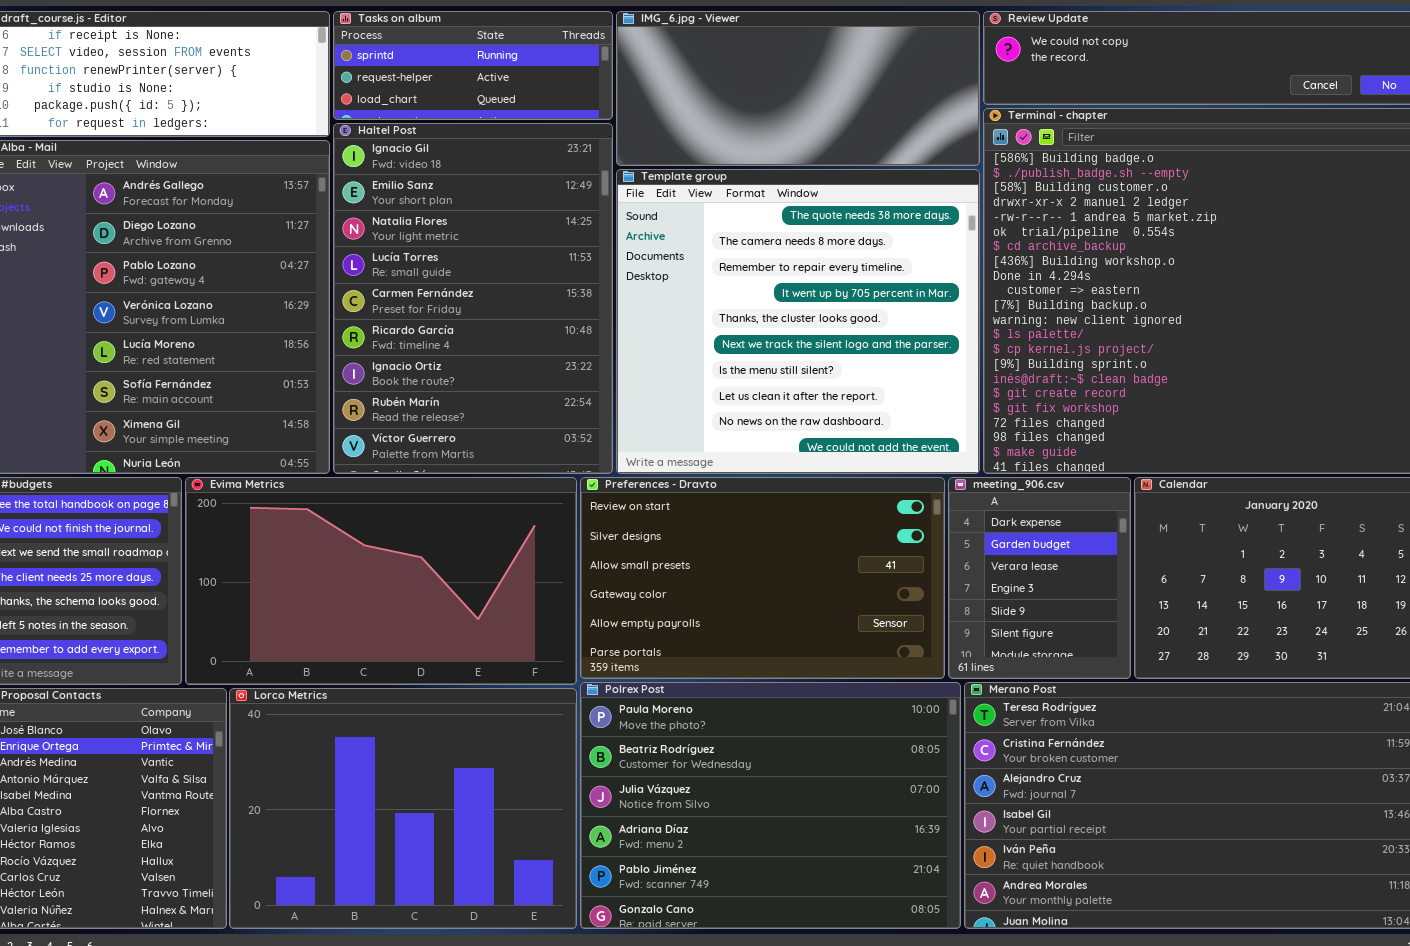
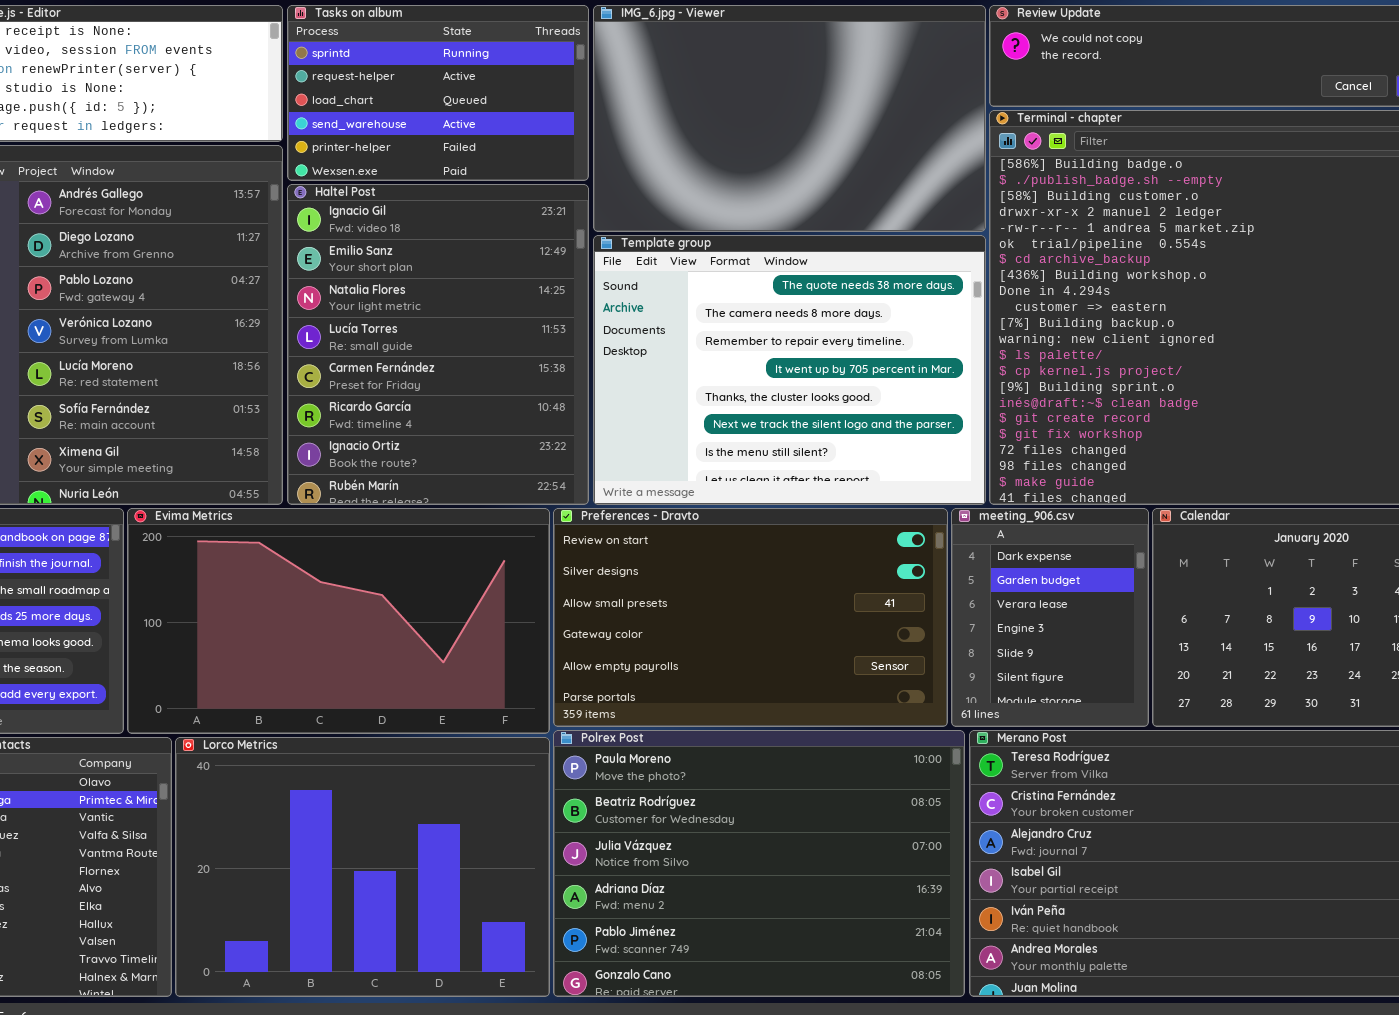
Tasks on album: [333,11,613,120] -> [287,5,589,181], resized
IMG_6.jpg - Viewer: [616,11,980,166] -> [593,5,986,232], resized
Haltel Post: [333,123,613,474] -> [287,184,589,505], resized
Template group: [616,169,980,474] -> [593,235,986,505], resized

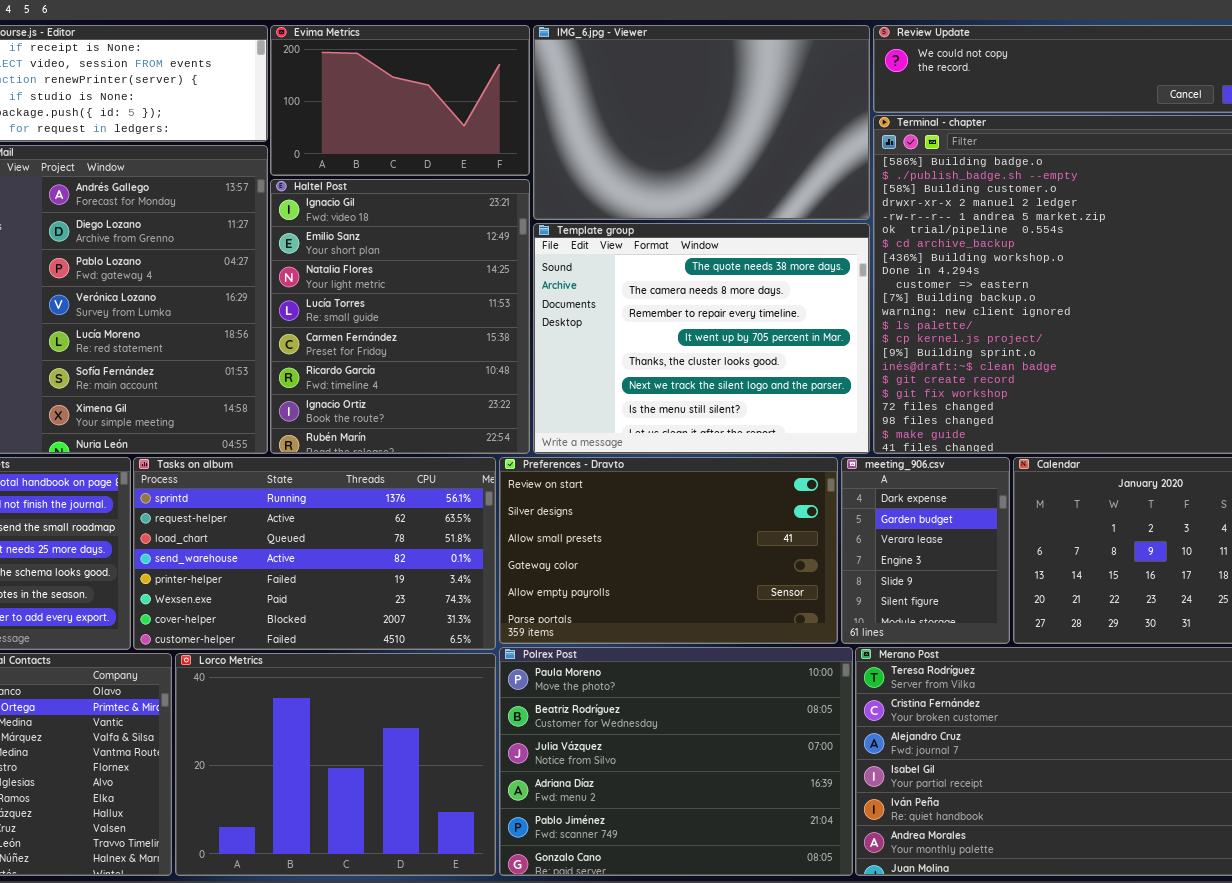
Tasks on album: [287,5,589,181] -> [133,457,496,650], moved, resized
Evima Metrics: [127,508,550,734] -> [270,25,530,176], moved, resized

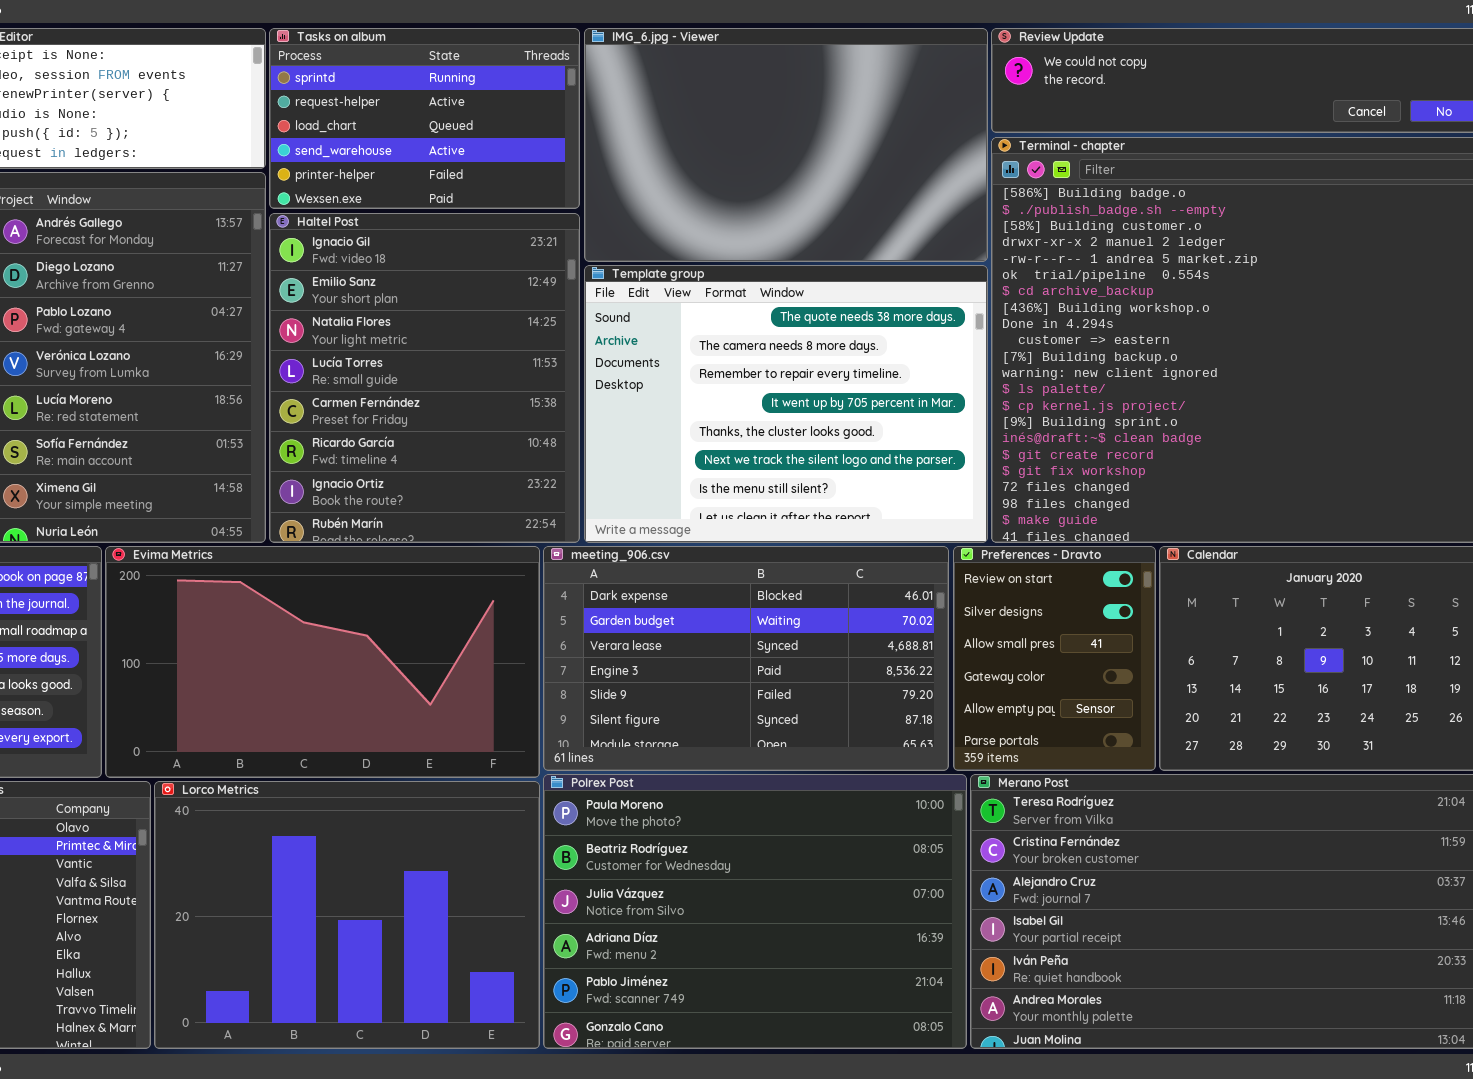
Evima Metrics: [270,25,530,176] -> [105,546,540,778], moved, resized
Tasks on album: [133,457,496,650] -> [269,28,580,209], moved, resized
Preferences - Dravto: [499,457,838,644] -> [953,546,1156,771], moved, resized
meeting_906.csv: [841,457,1010,644] -> [543,546,949,771], moved, resized

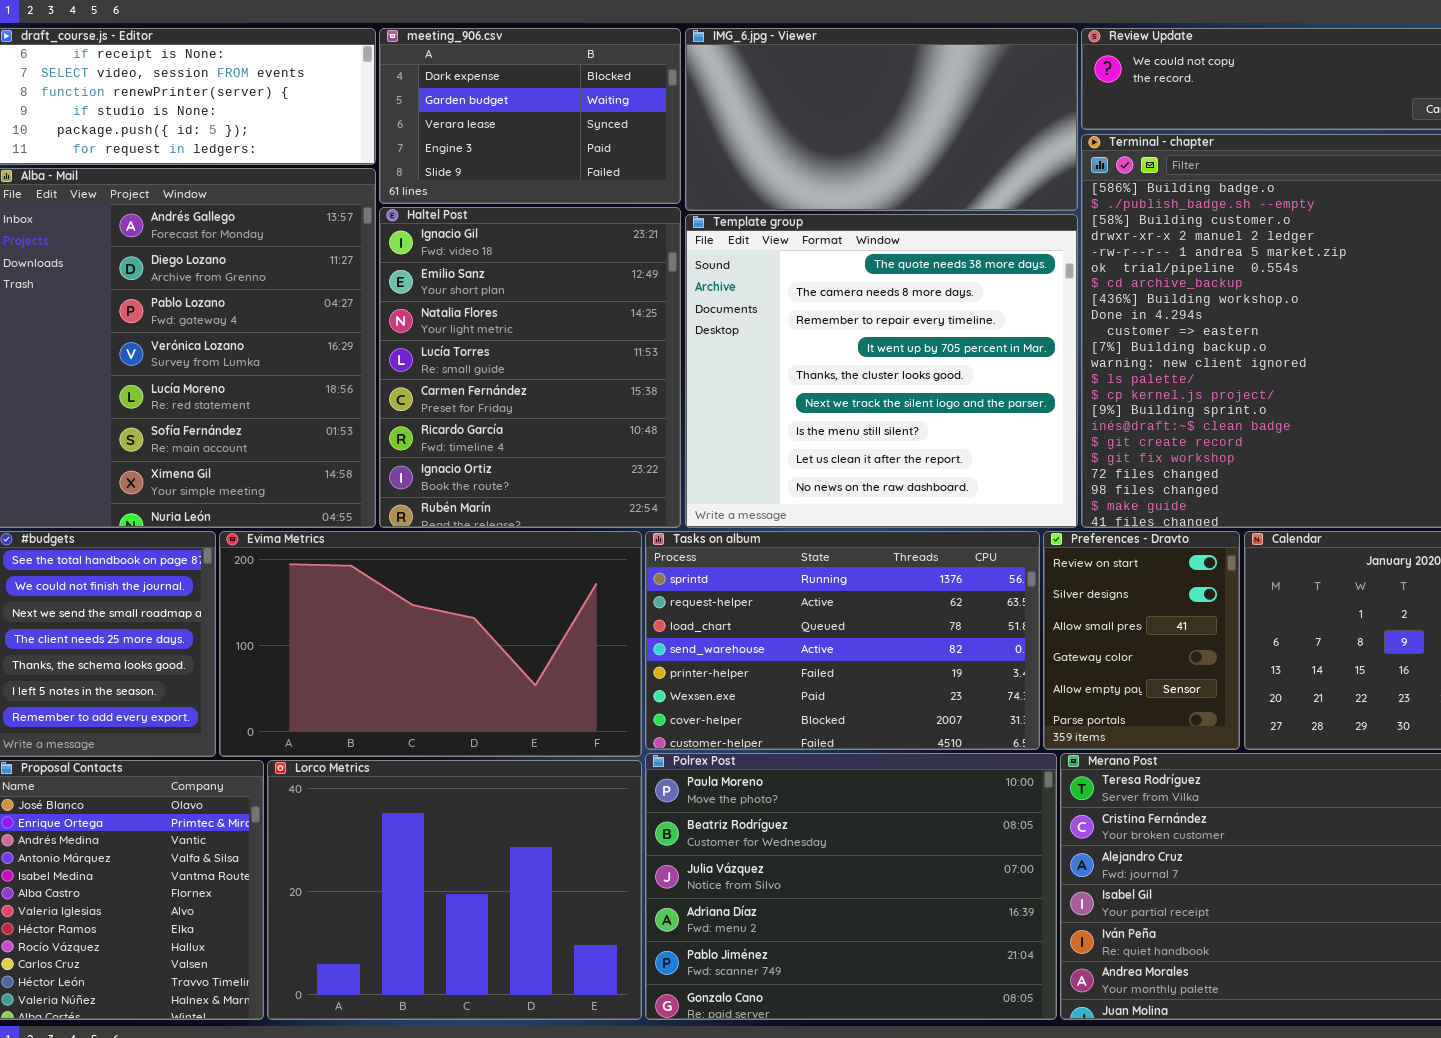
Tasks on album: [269,28,580,209] -> [645,531,1040,750], moved, resized
IMG_6.jpg - Viewer: [584,28,988,262] -> [685,28,1078,211], resized
Template group: [584,265,988,543] -> [685,214,1078,528], resized
meeting_906.csv: [543,546,949,771] -> [379,28,681,204], moved, resized

